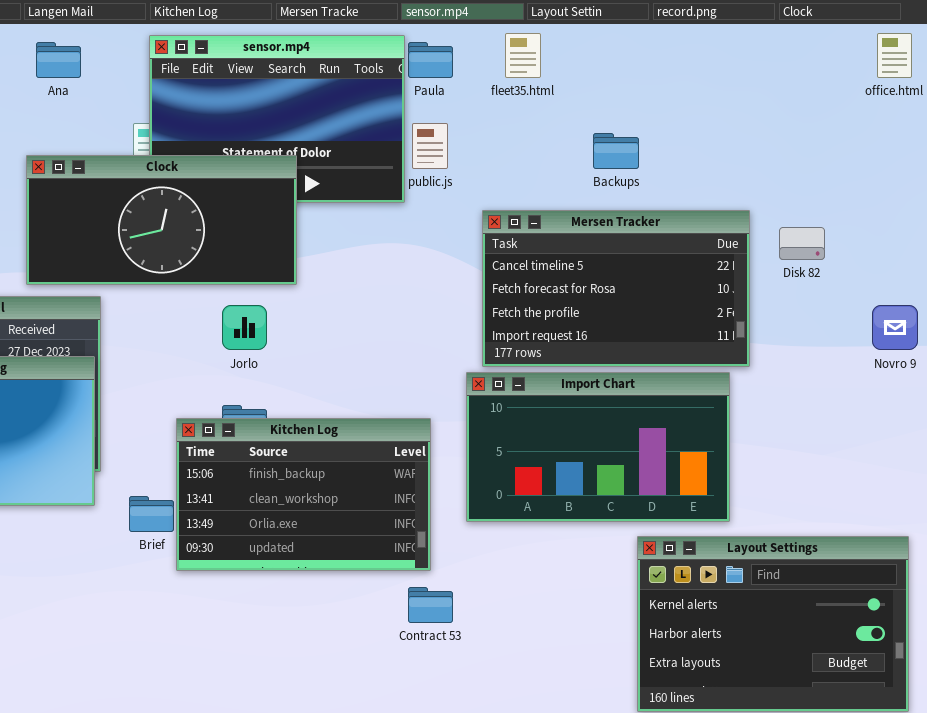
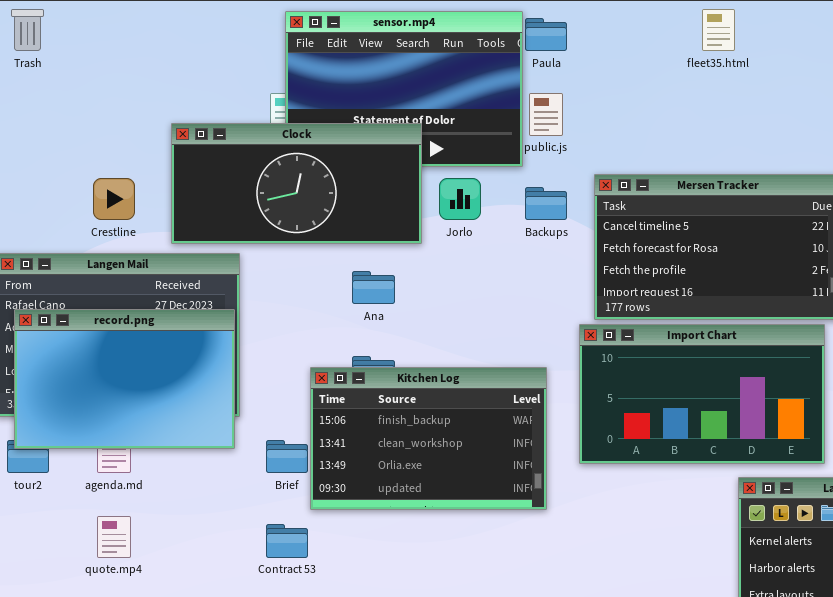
fleet35.html: [505,33,541,78] -> [702,9,735,51], moved
Ana: [36,42,81,78] -> [352,271,395,304], moved
Backups: [593,133,639,169] -> [525,187,567,220], moved
Jorlo: [222,305,267,350] -> [439,178,481,220], moved
Contract 53: [408,587,453,623] -> [266,524,308,558], moved

